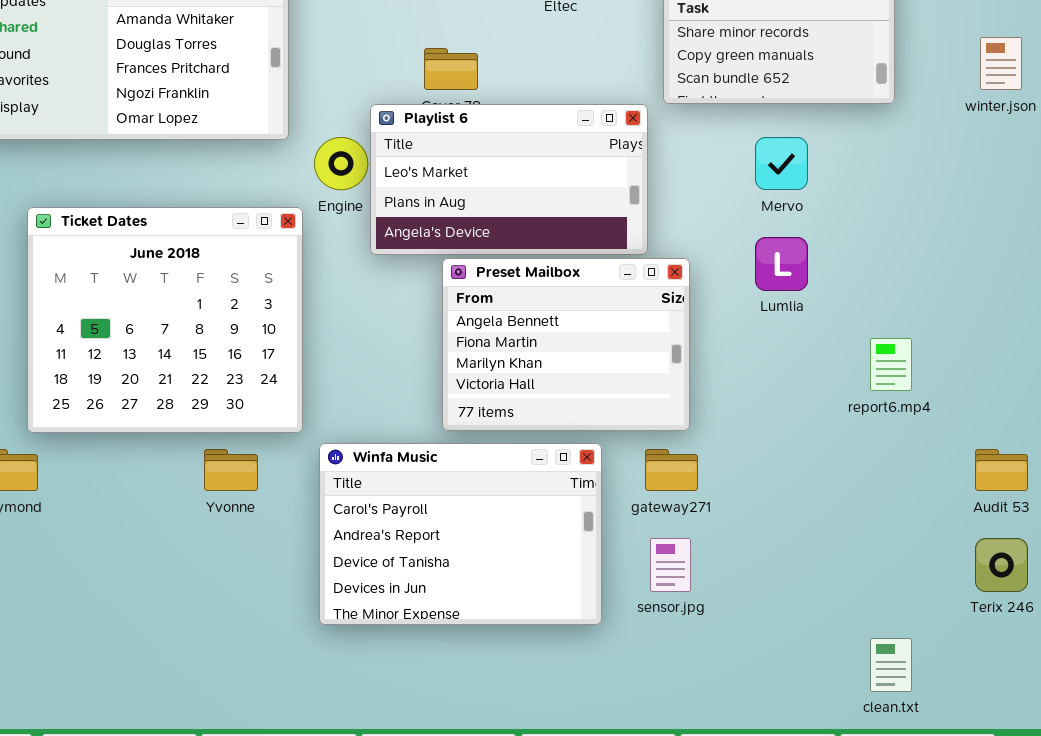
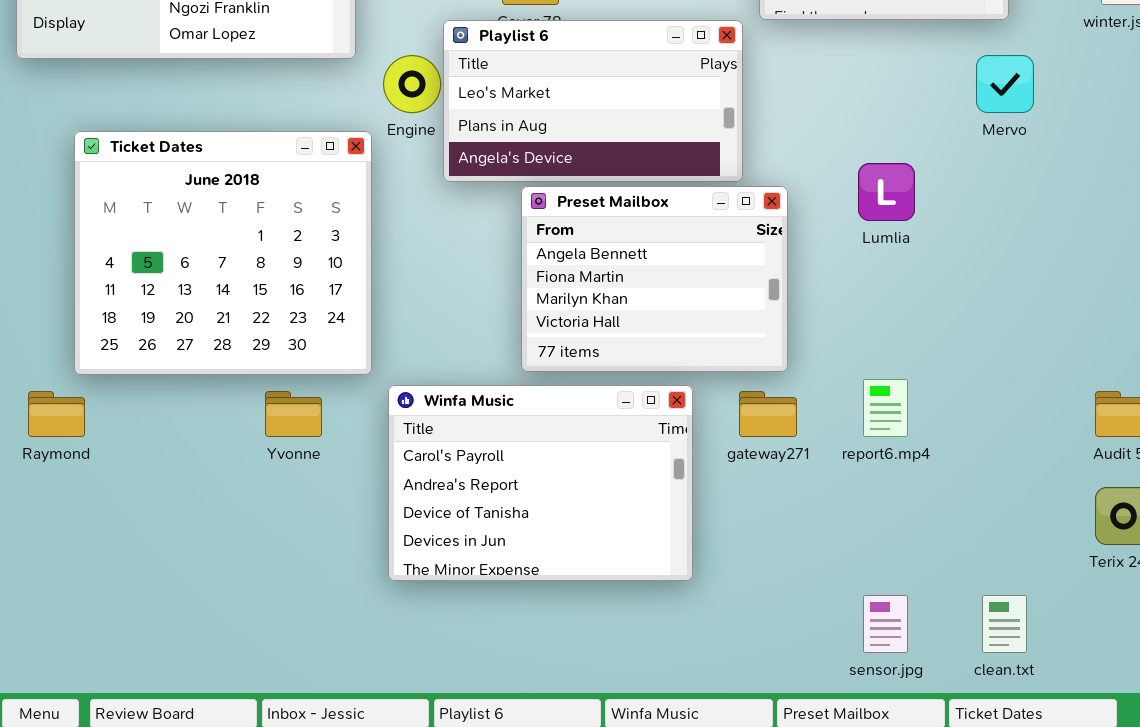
Mervo: [755,137,808,190] -> [976,55,1034,113], moved
report6.mp4: [870,338,912,391] -> [863,379,908,437], moved
sensor.jpg: [650,538,691,592] -> [863,595,908,653], moved

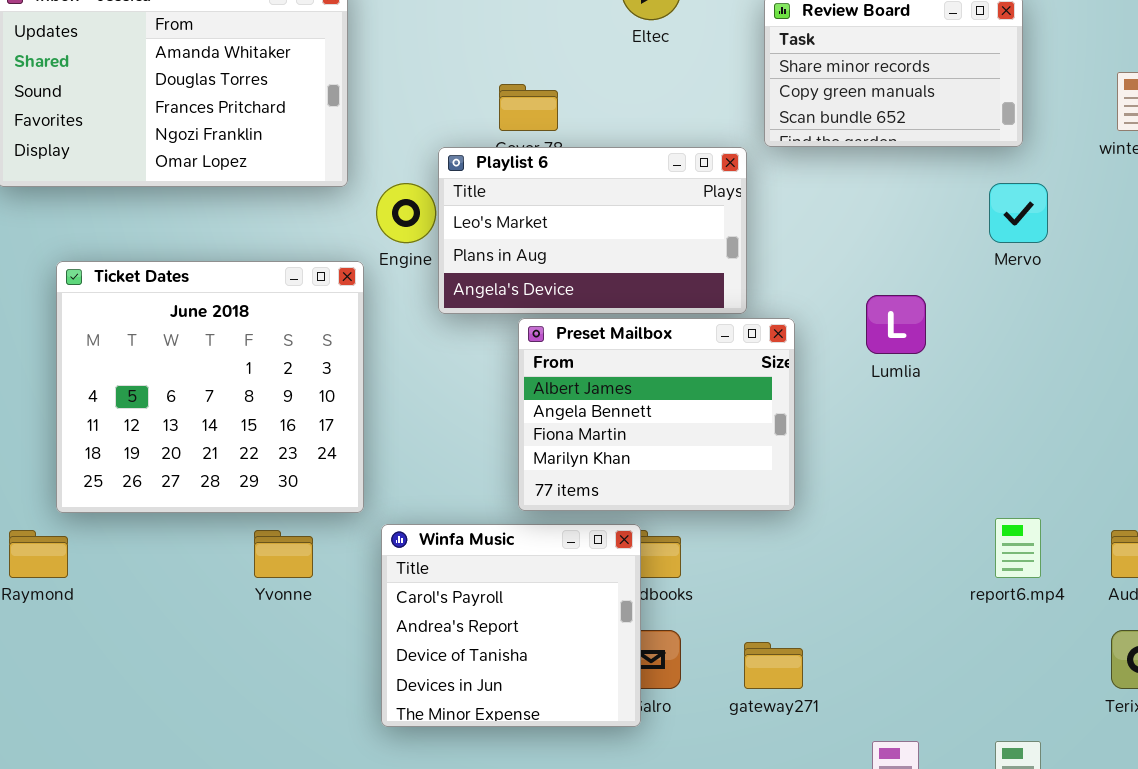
Preset Mailbox: [521,186,788,372] -> [518,318,795,511], scrolled up 1 row
report6.mp4: [863,379,908,437] -> [995,518,1041,578], moved
Winfa Music: [388,385,693,581] -> [381,524,641,727], resized
gateway271: [739,391,797,437] -> [744,642,803,689], moved

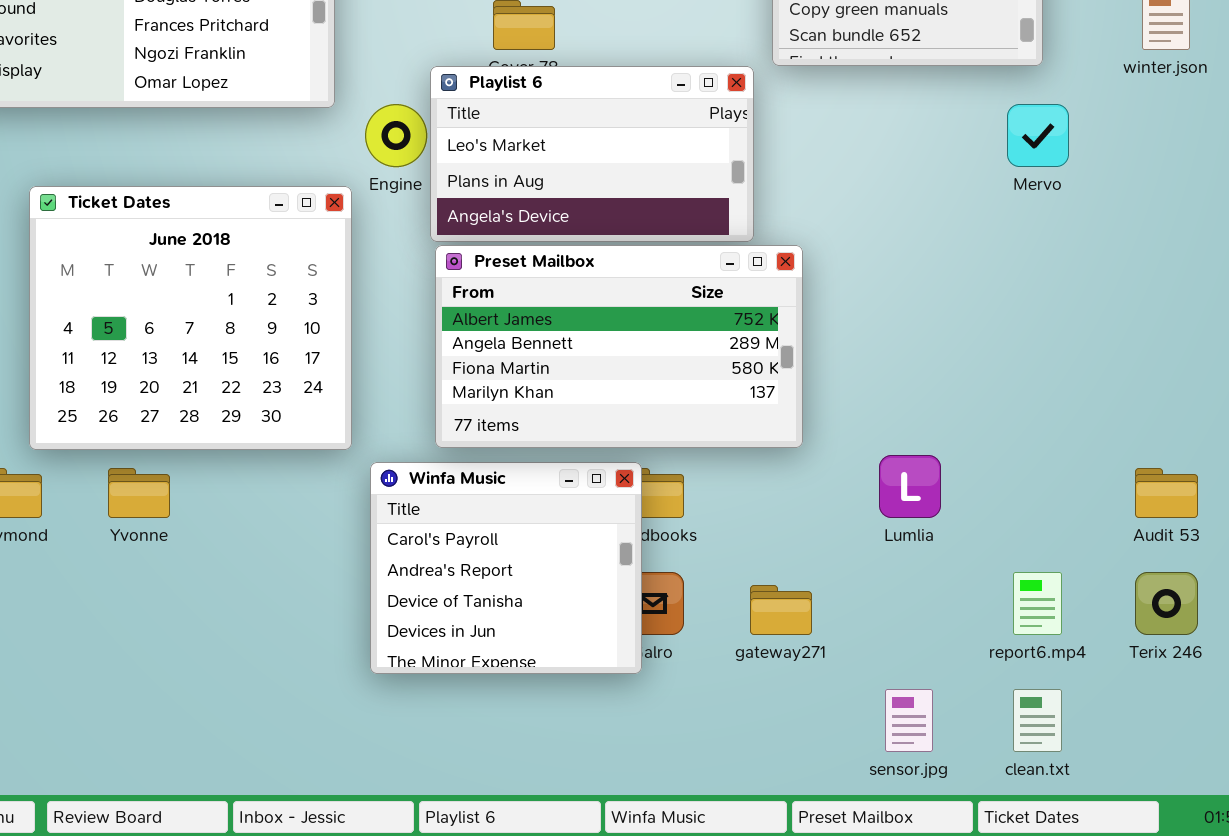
Lumlia: [866,295,926,354] -> [879,455,941,518], moved
Preset Mailbox: [518,318,795,511] -> [435,245,803,448], resized
report6.mp4: [995,518,1041,578] -> [1013,572,1062,635], moved
Yvonne: [254,530,313,578] -> [108,468,170,518], moved

